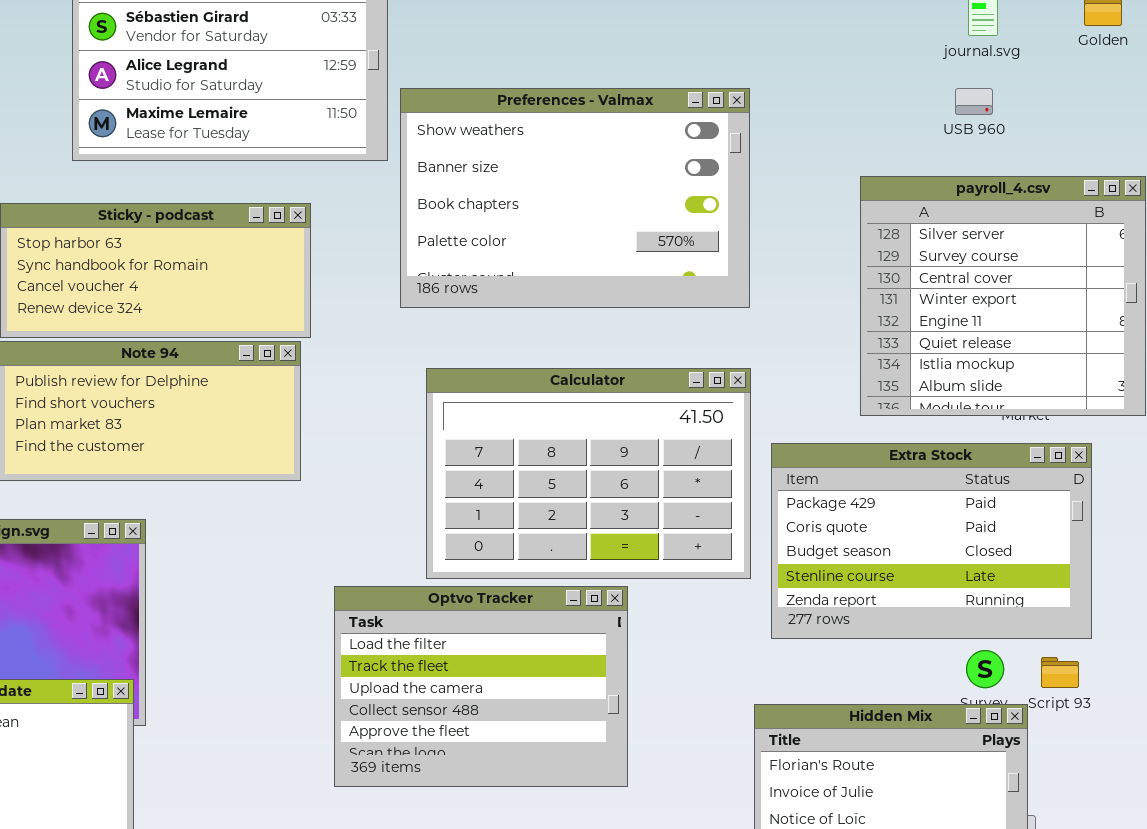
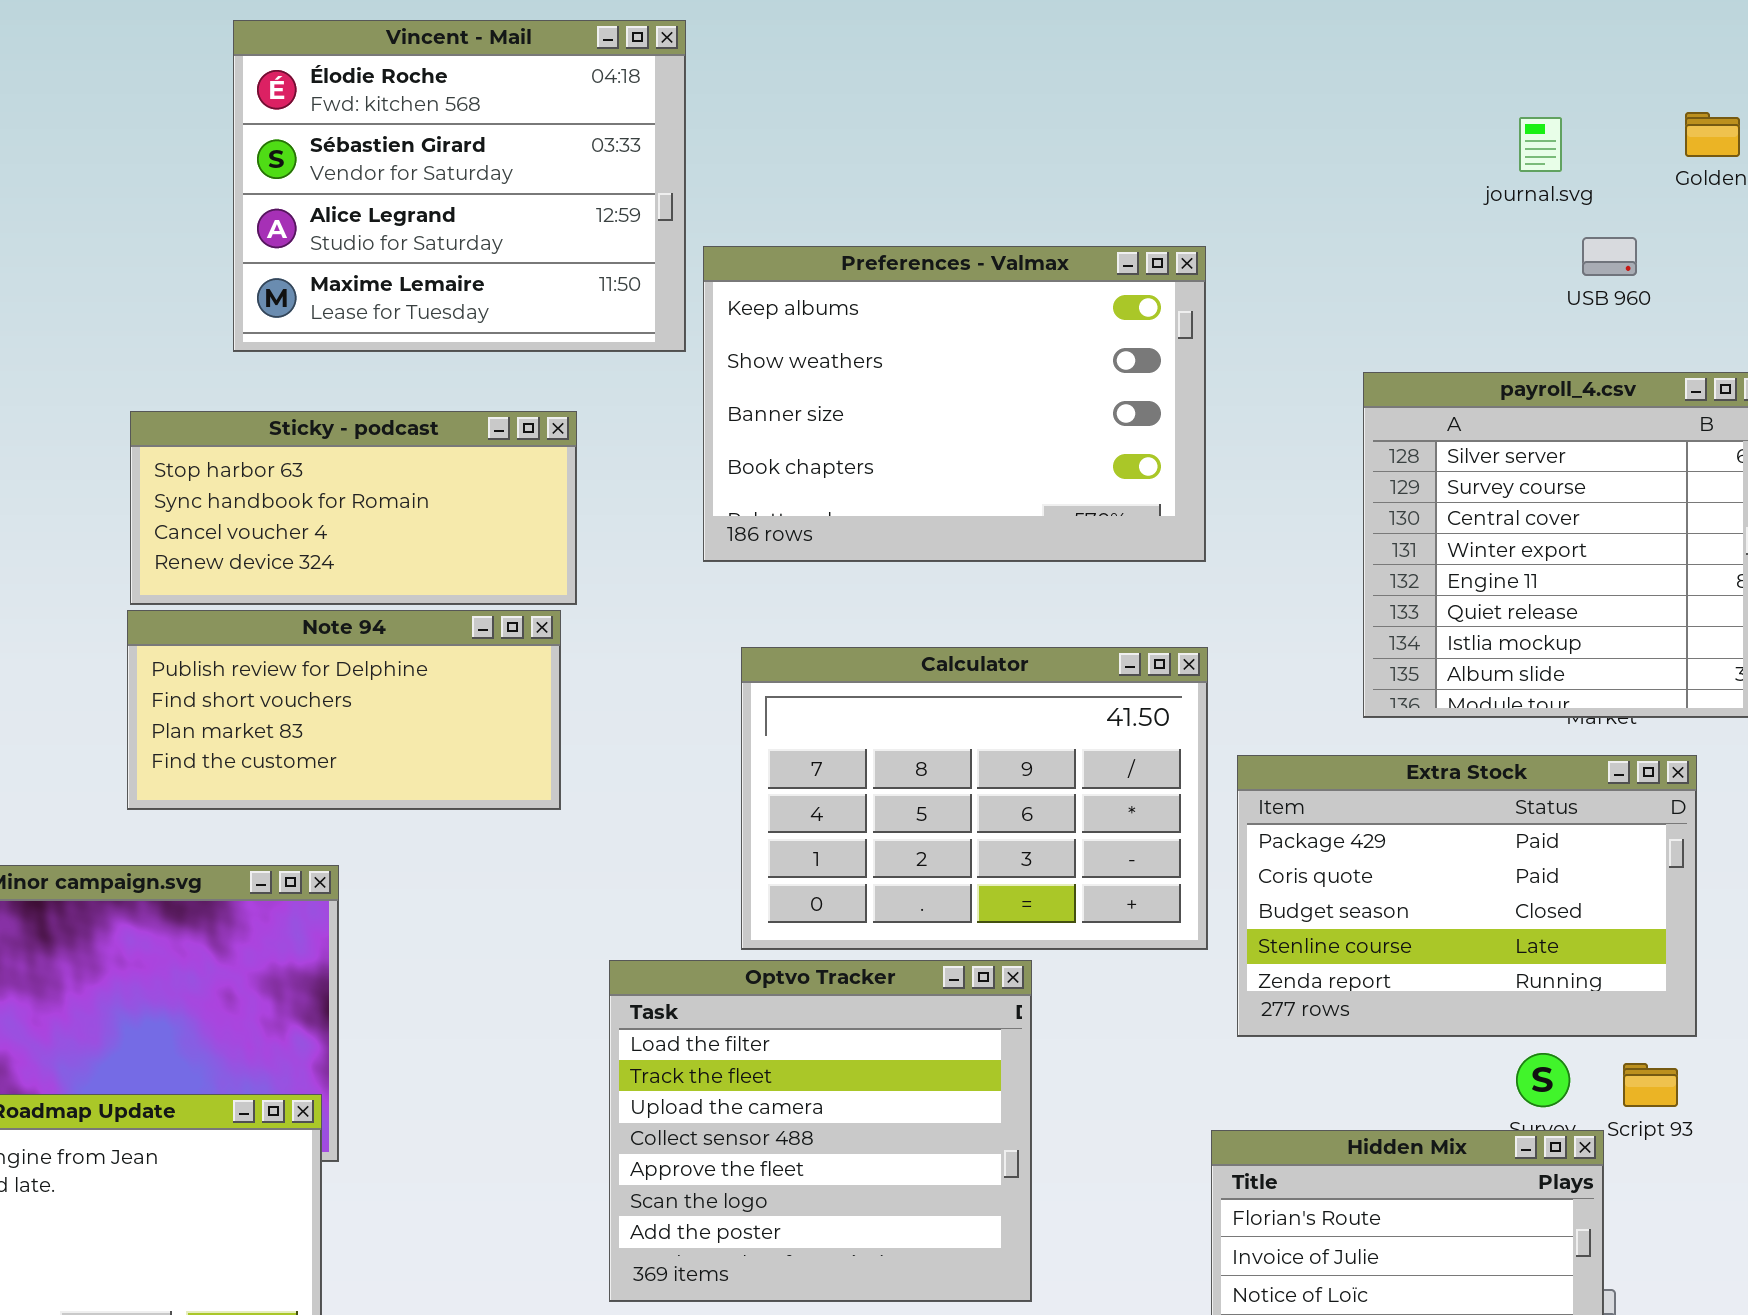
Preferences - Valmax: [400,88,750,308] -> [703,246,1206,562], scrolled up 1 row
USB 960: [955,88,993,115] -> [1582,237,1637,276], moved
Optvo Tracker: [334,586,628,787] -> [609,960,1032,1302], resized

